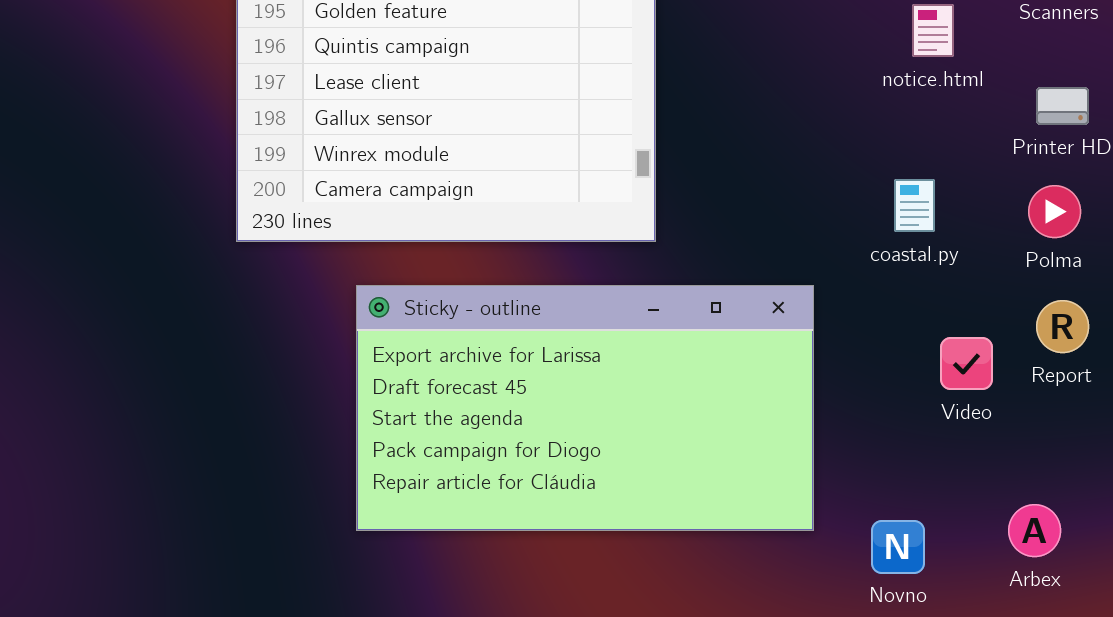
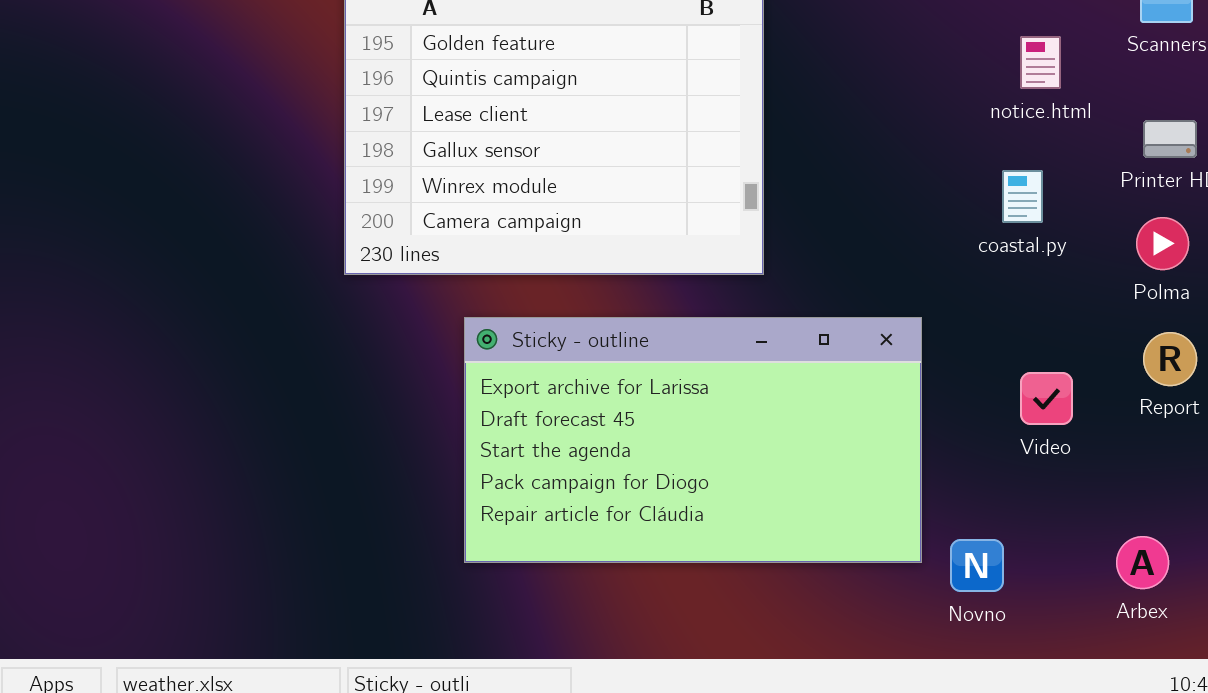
coastal.py: [894,179,935,232] -> [1002,170,1043,223], moved
Video: [940,337,993,390] -> [1020,372,1073,425], moved
Novno: [871,520,925,574] -> [950,539,1004,592], moved

